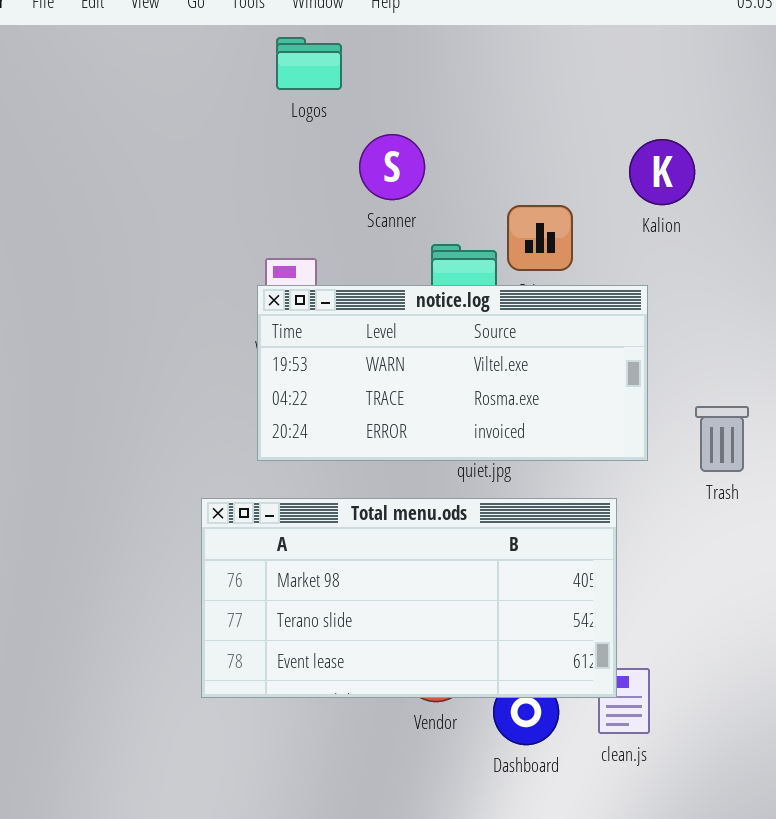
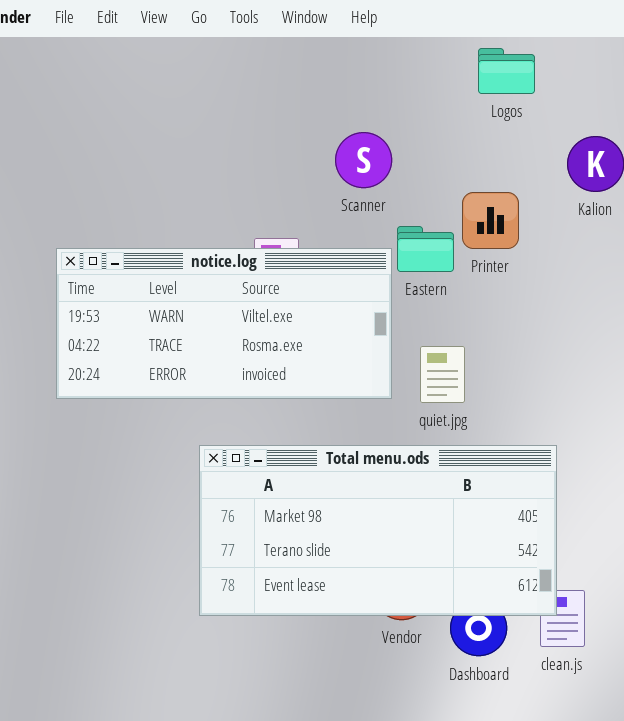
Logos: [276,37,342,90] -> [478,48,535,94], moved
notice.log: [257,285,648,461] -> [56,248,392,399], moved

